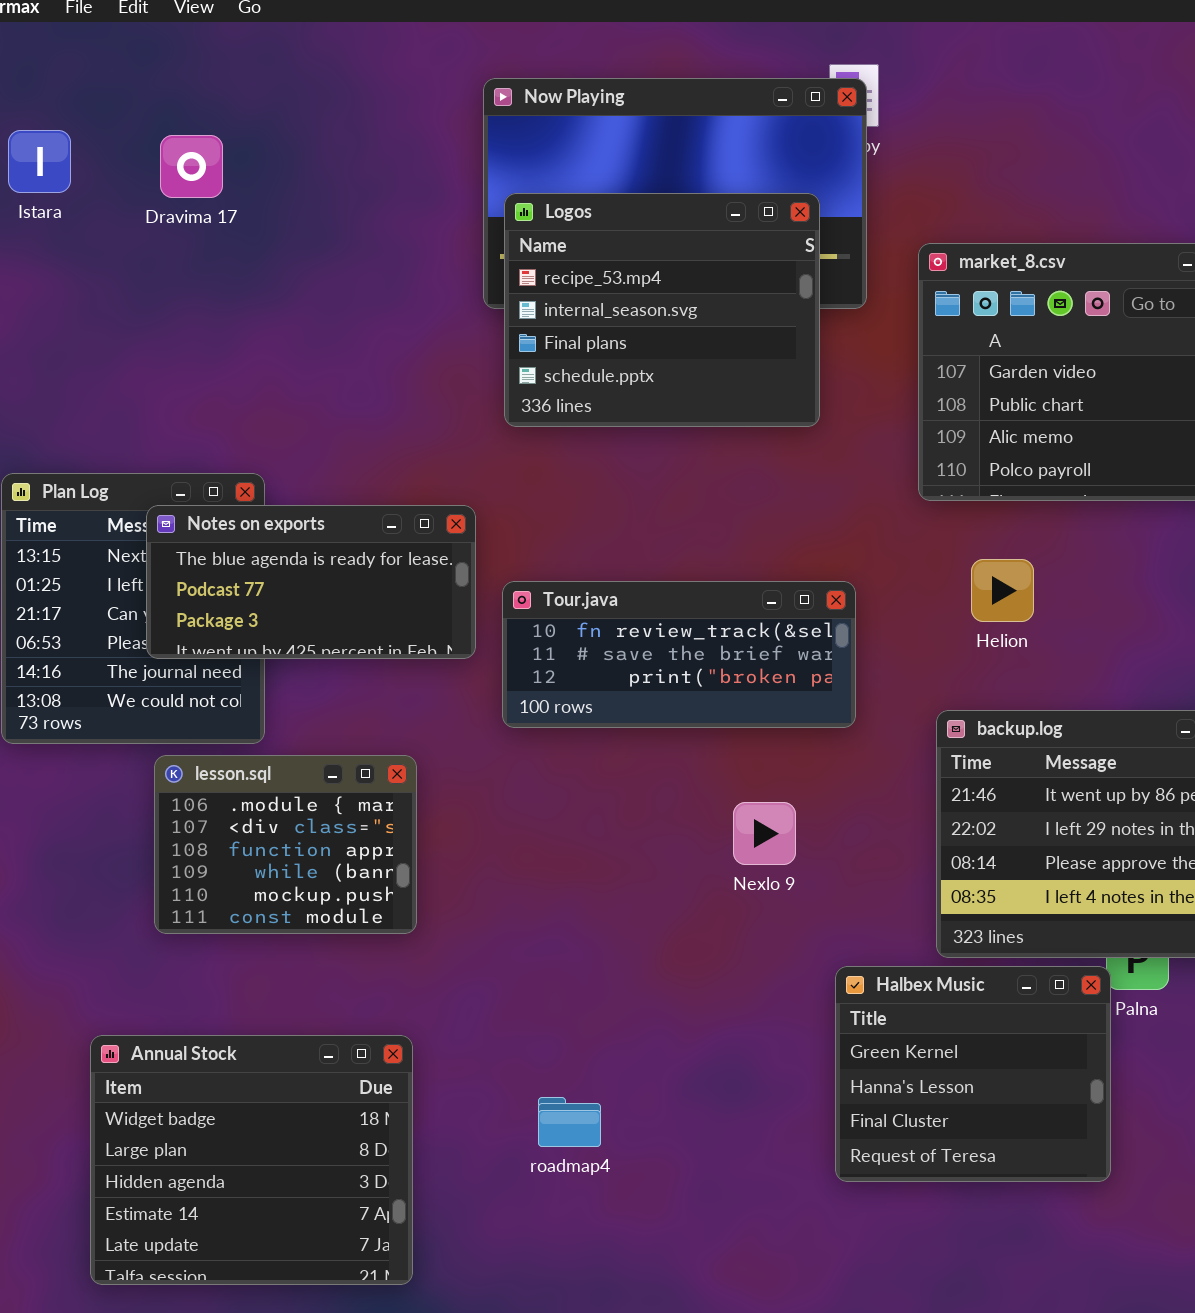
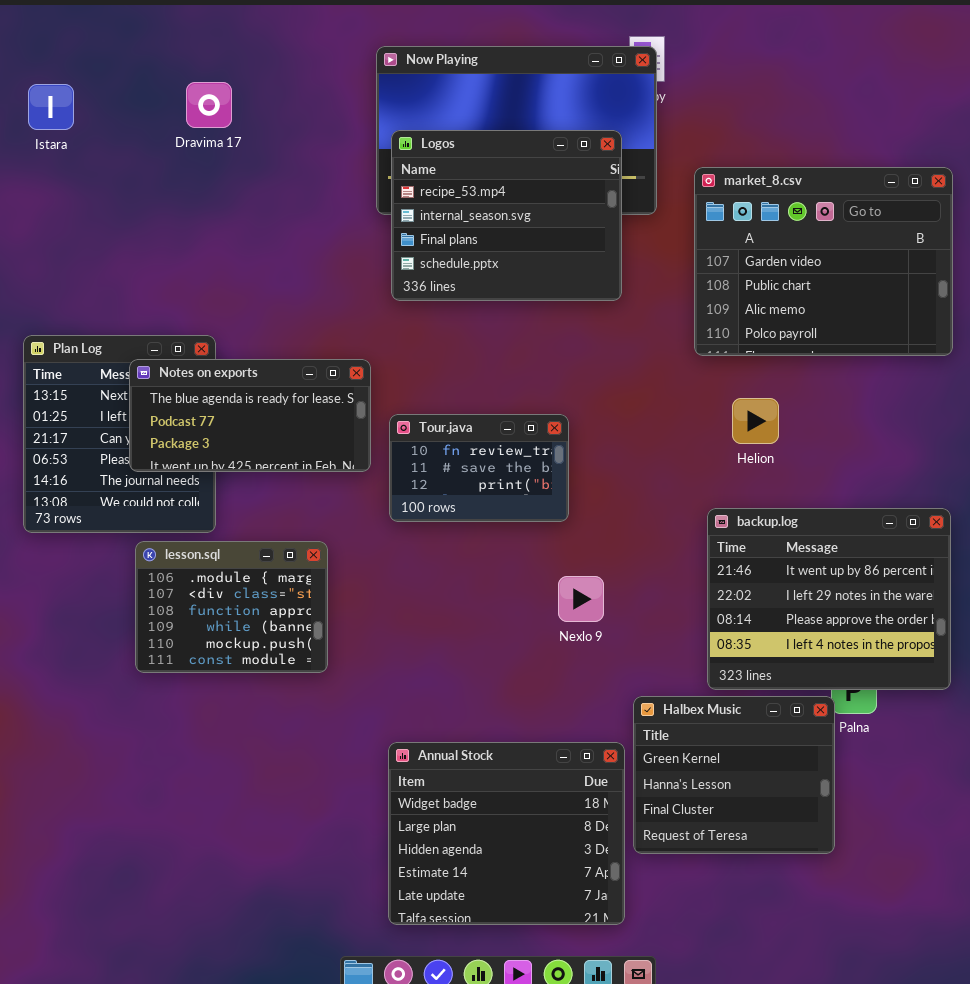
Dravima 17: [160,135,223,198] -> [186,82,232,128], moved
Tour.java: [502,581,856,728] -> [389,414,569,522], resized
Annual Stock: [90,1035,413,1285] -> [388,742,625,925], moved

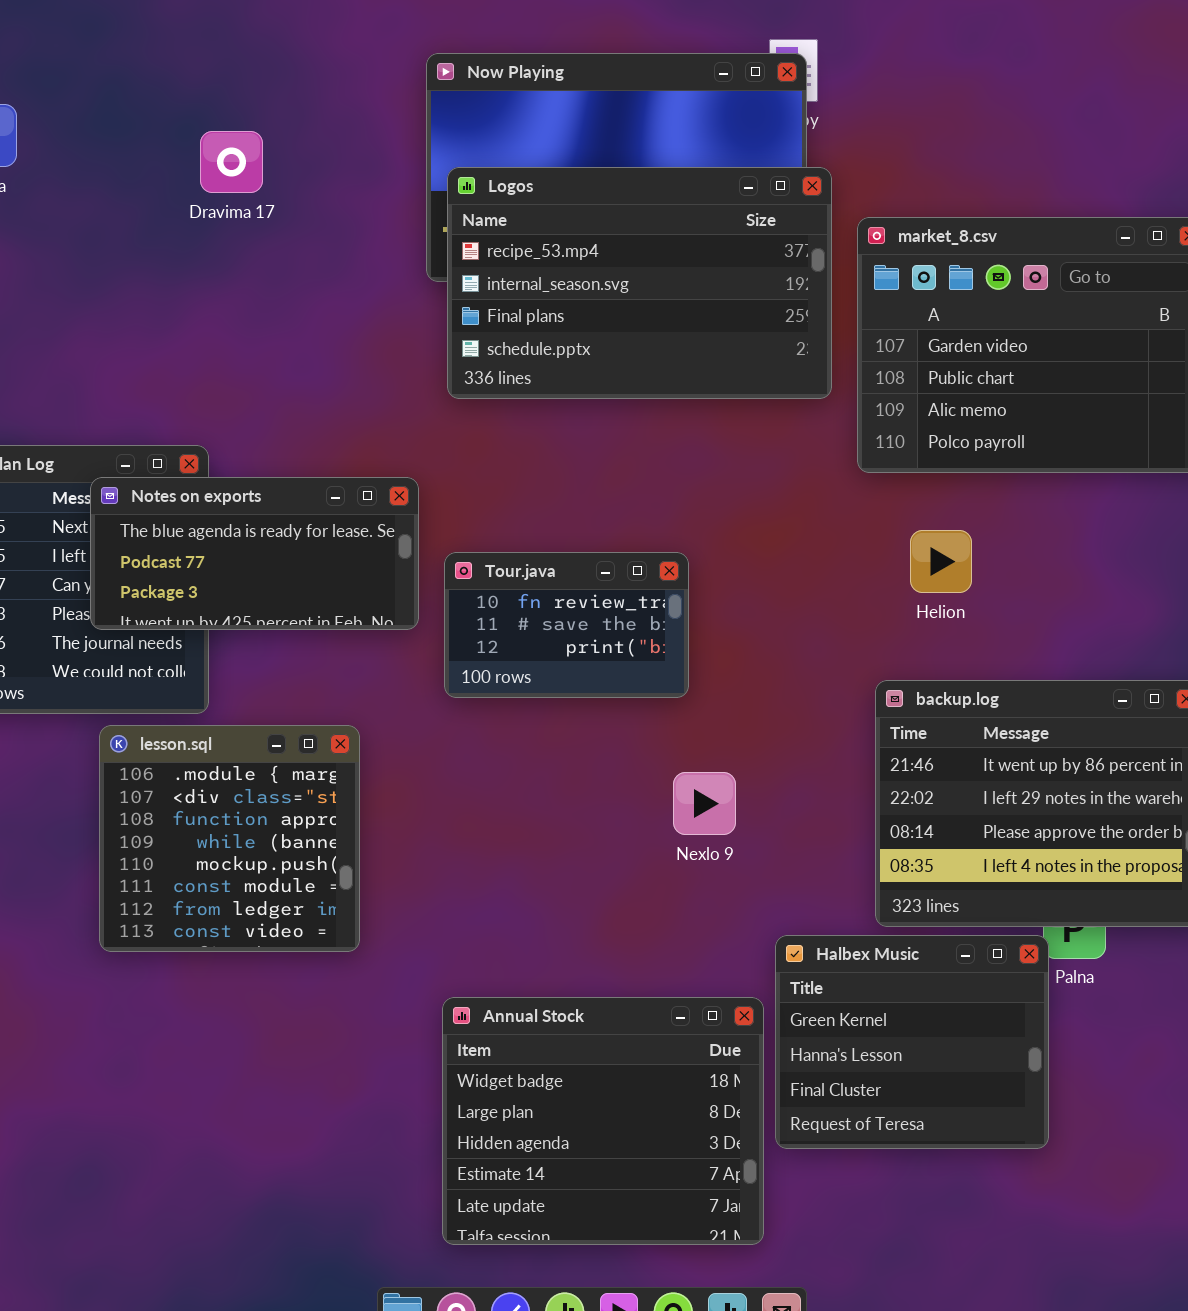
Dravima 17: [186,82,232,128] -> [200,131,263,193], moved
Logos: [391,130,622,301] -> [447,167,832,399], resized
lesson.sql: [135,541,328,673] -> [99,725,360,952], resized

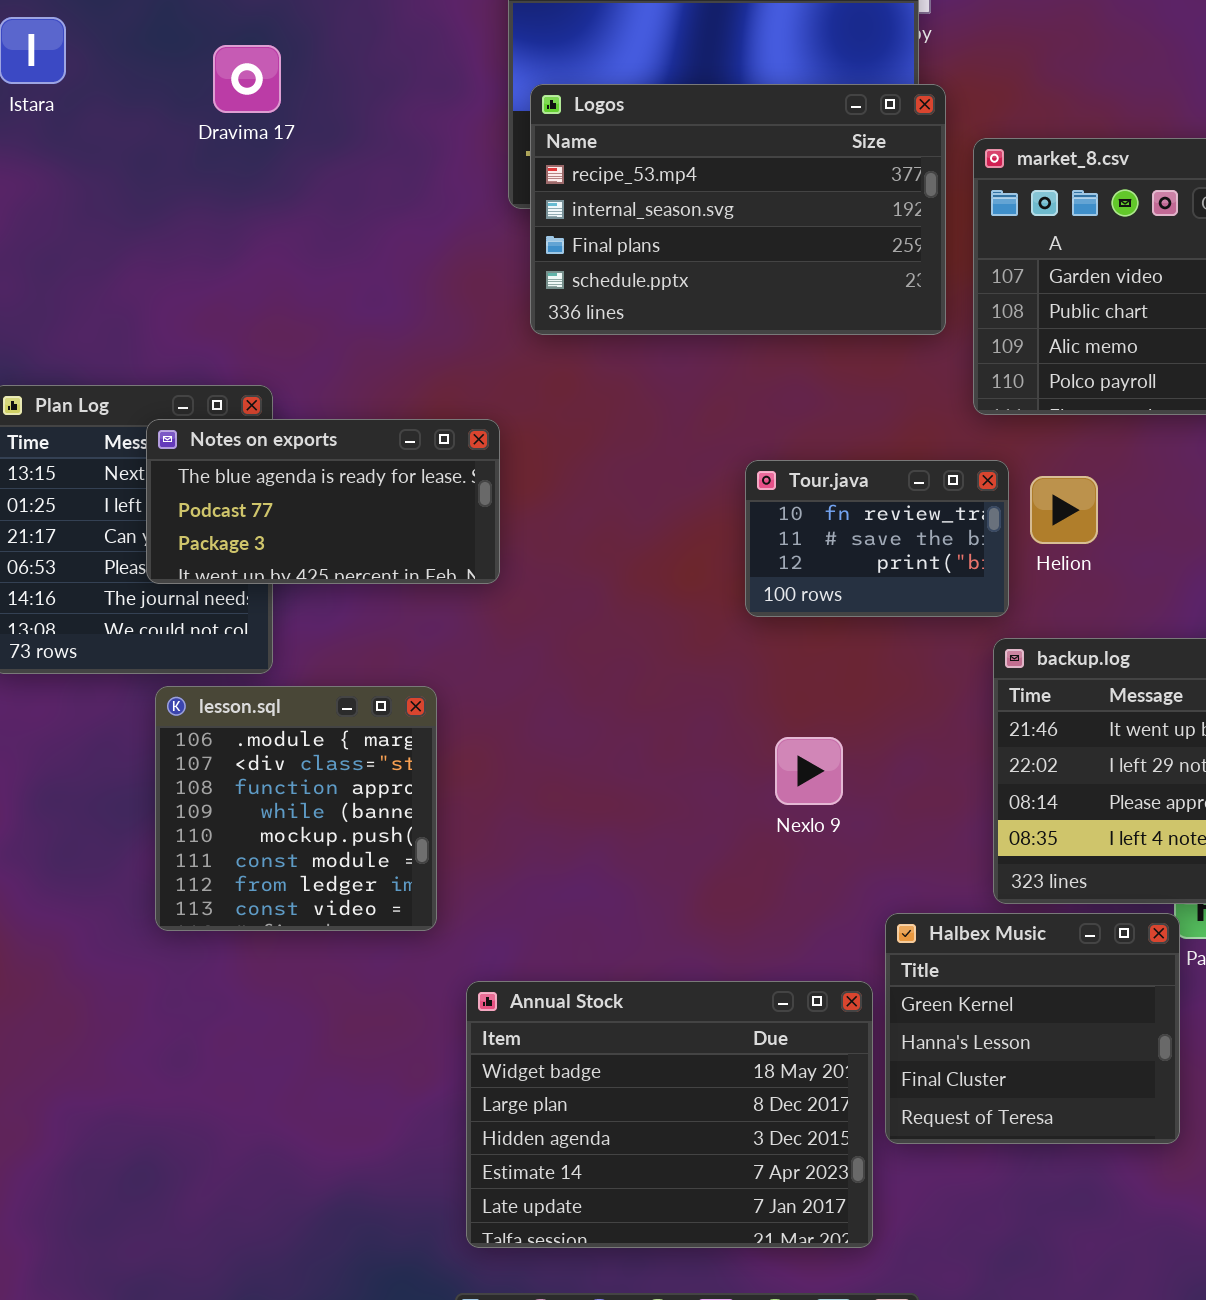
Dravima 17: [200,131,263,193] -> [213,45,281,113], moved
Tour.java: [444,552,689,698] -> [745,460,1009,617], moved
Annual Stock: [442,997,764,1245] -> [466,981,873,1248], resized

